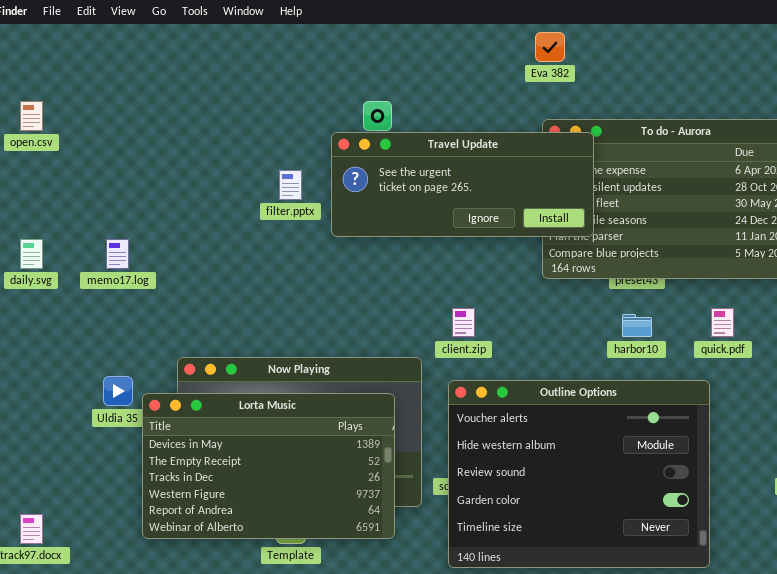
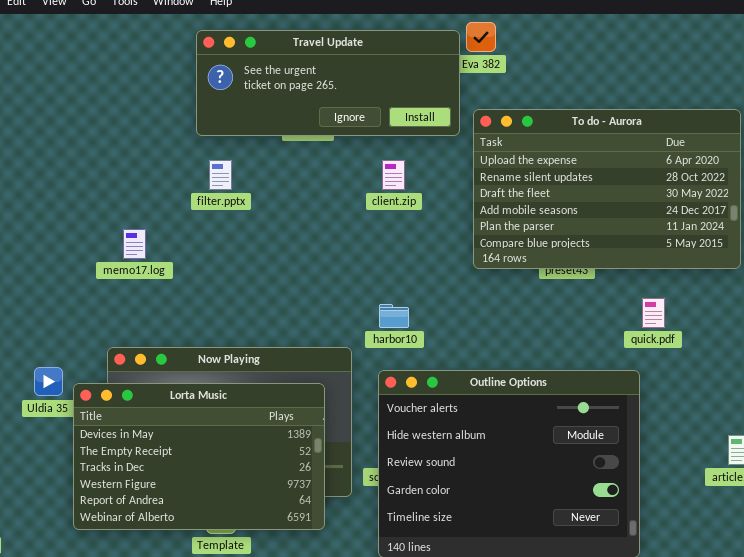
Travel Update: [331,132,594,237] -> [196,30,460,136], moved
memo17.log: [106,239,129,269] -> [123,229,146,259], moved
client.zip: [452,308,475,337] -> [382,160,405,190], moved
harbor10: [622,314,652,337] -> [379,304,409,328], moved

